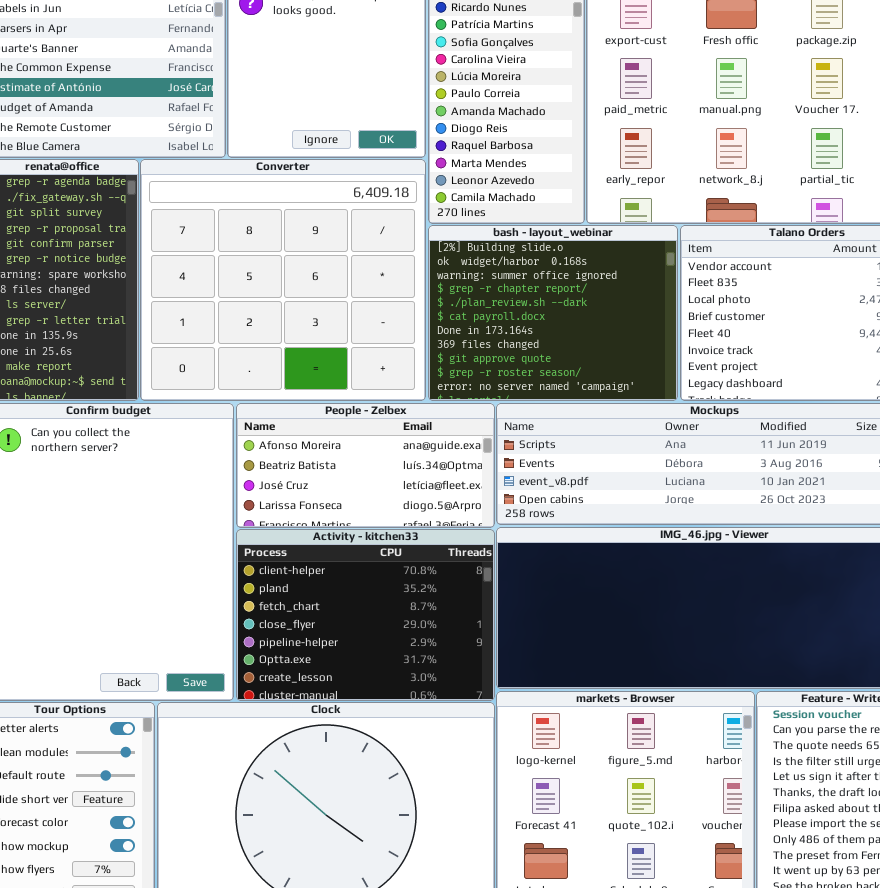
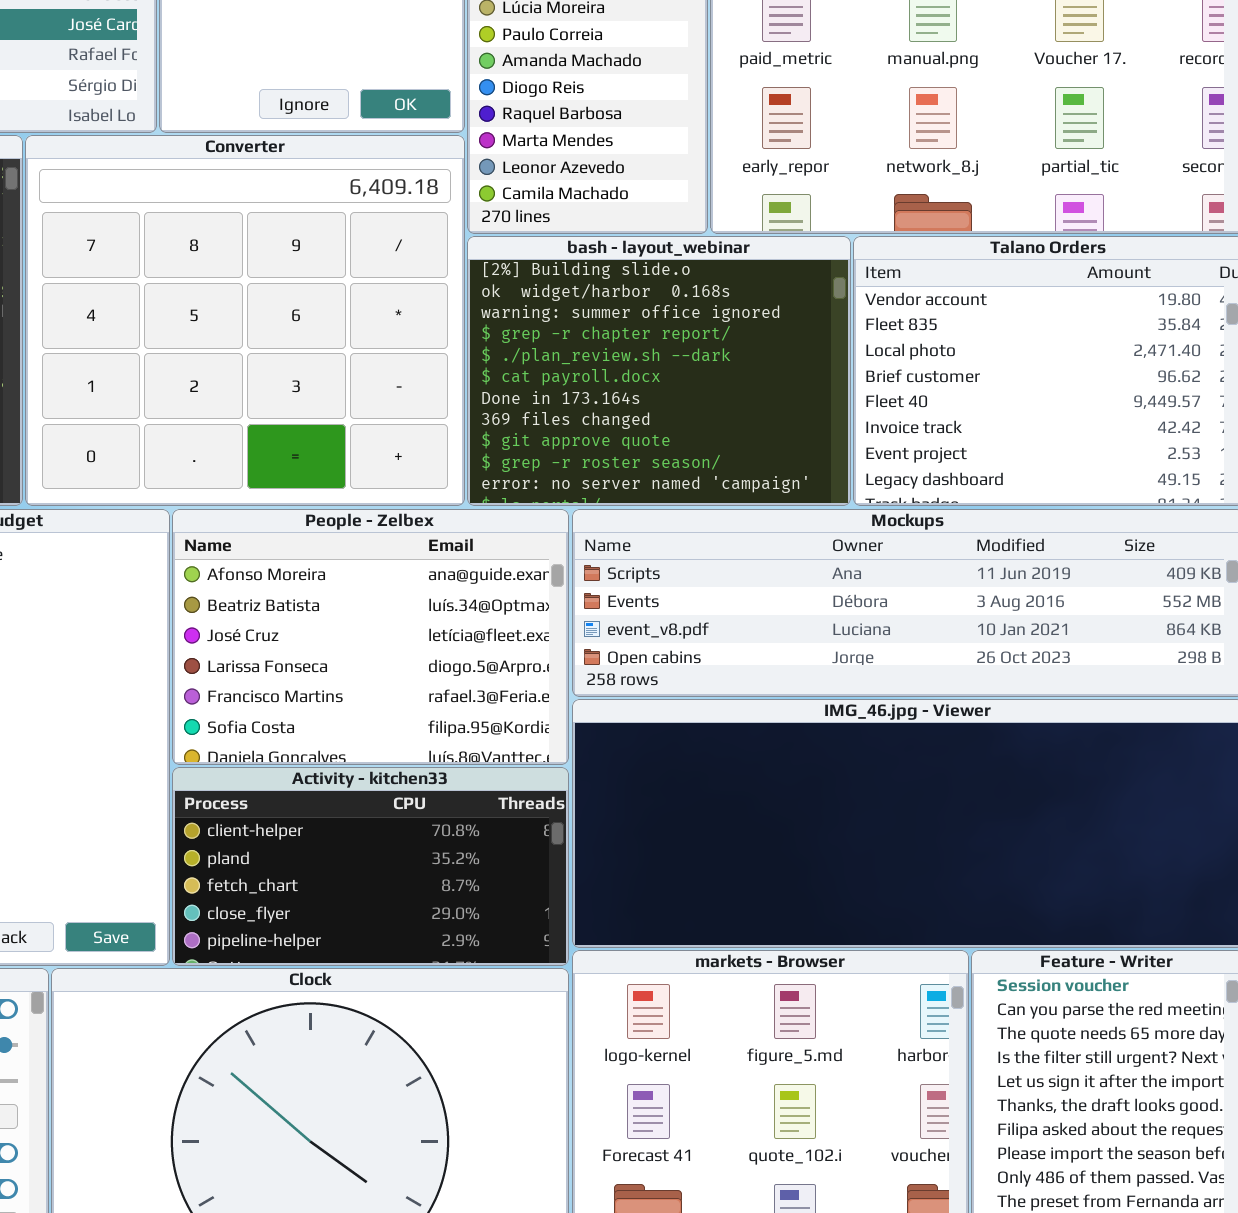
People - Zelbex: [236,403,495,528] -> [172,509,569,765], resized
Activity - kitchen33: [236,529,495,701] -> [172,767,569,966], resized

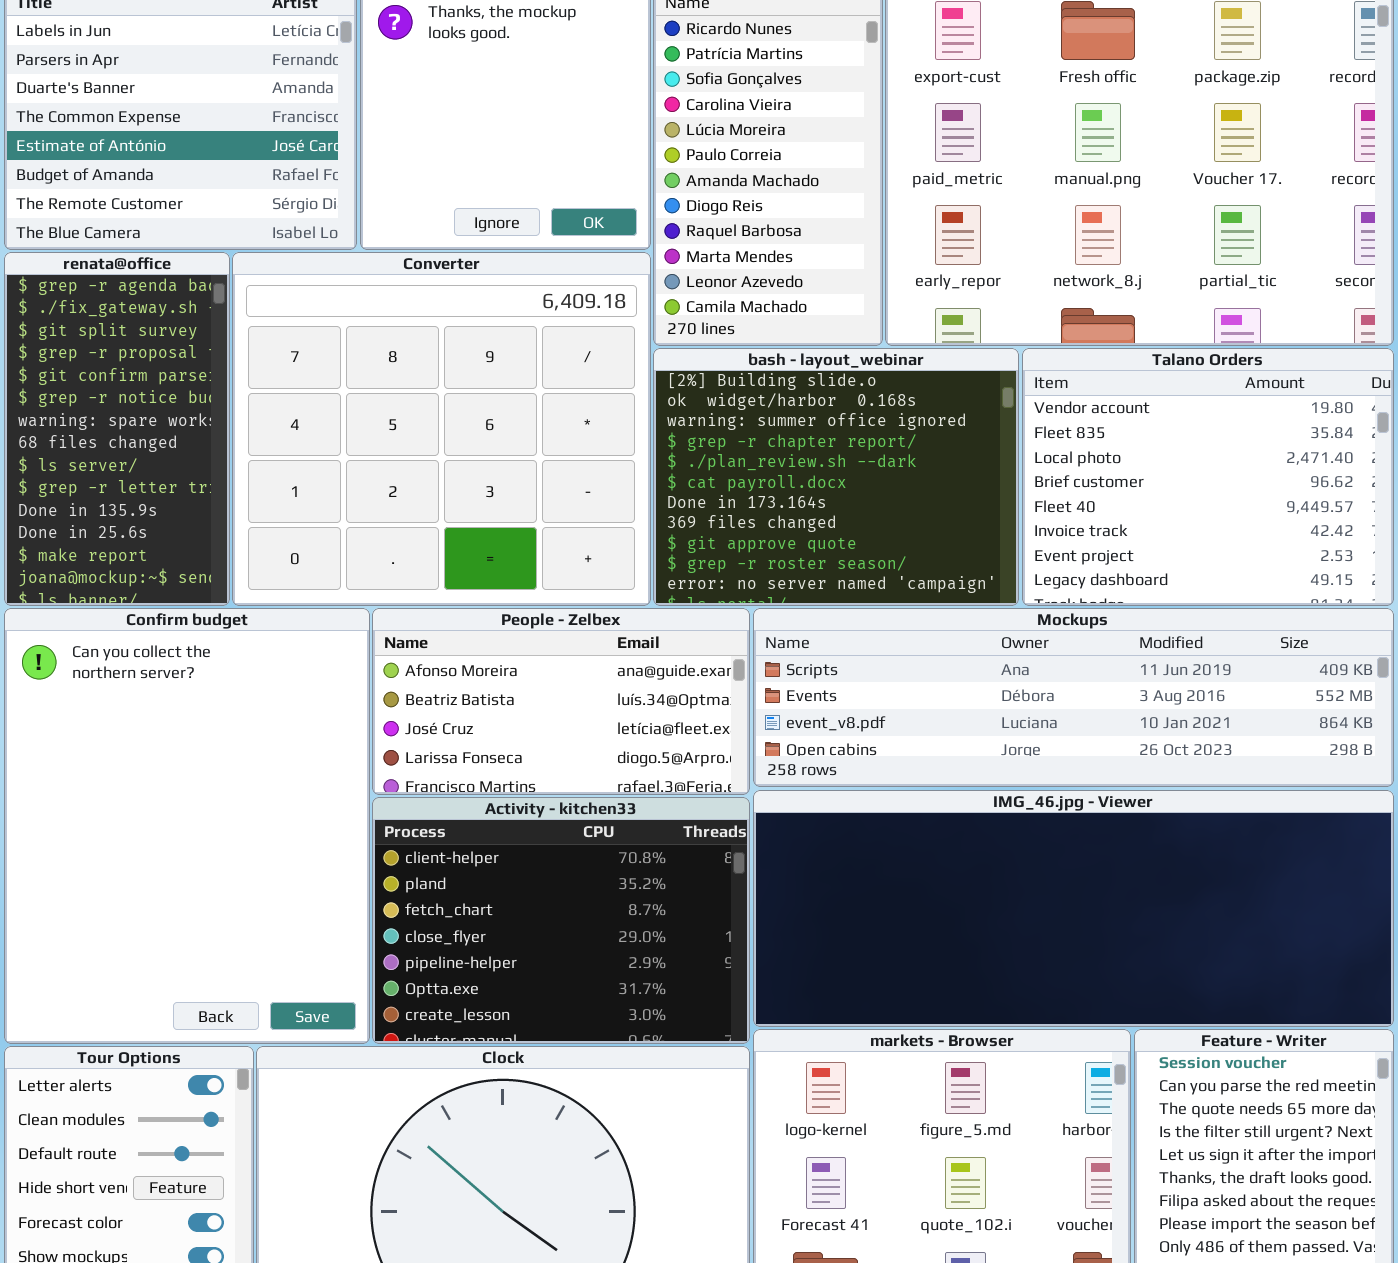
People - Zelbex: [172,509,569,765] -> [372,608,750,795], resized
Activity - kitchen33: [172,767,569,966] -> [372,797,750,1044], resized

